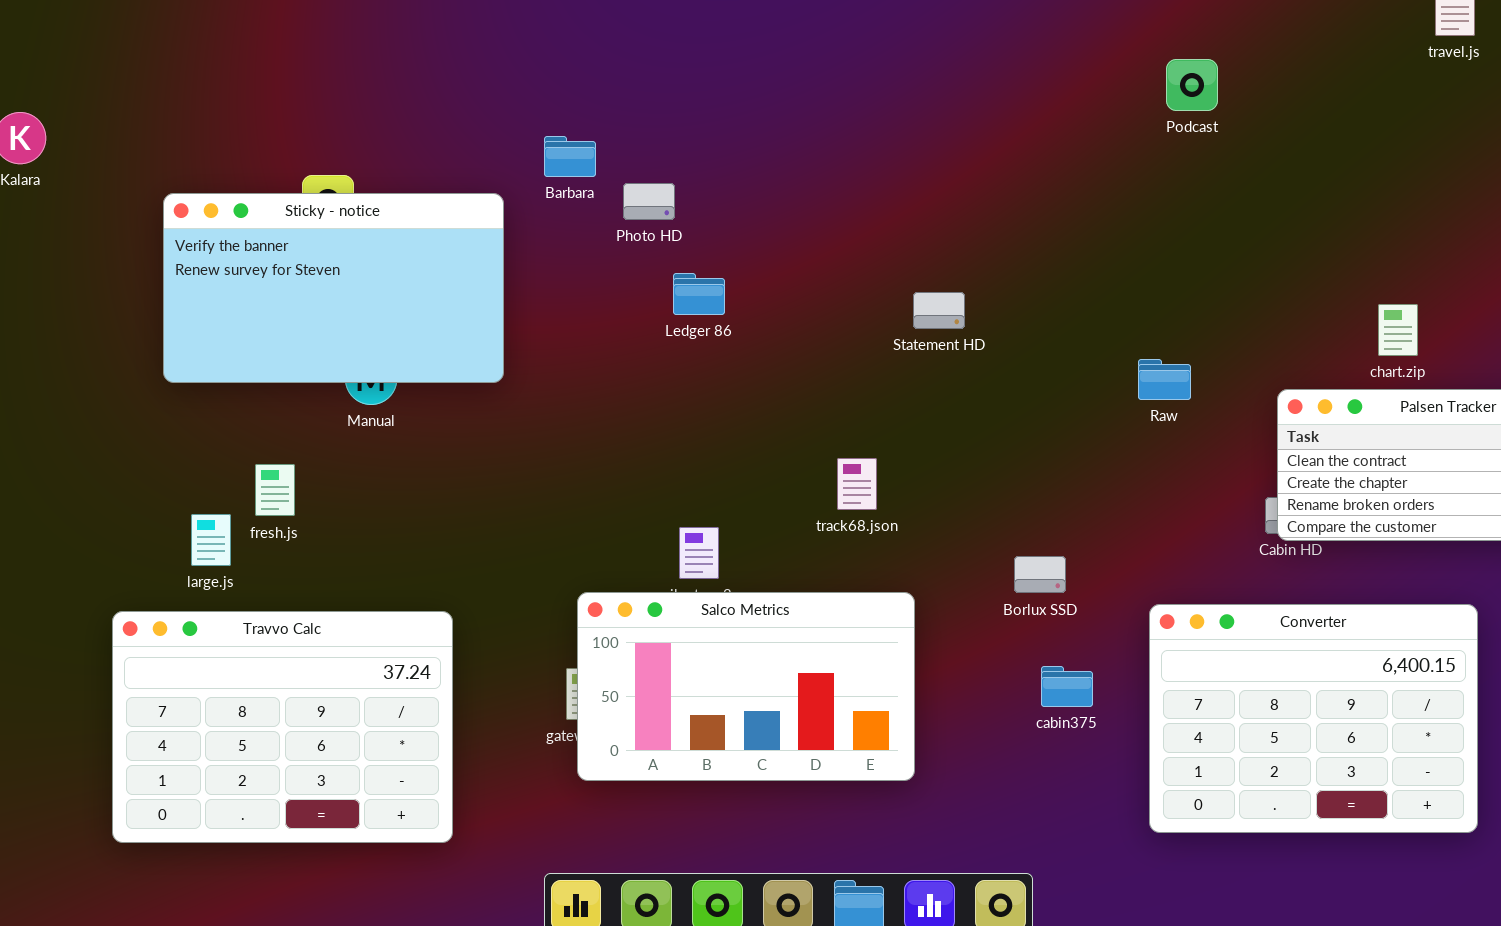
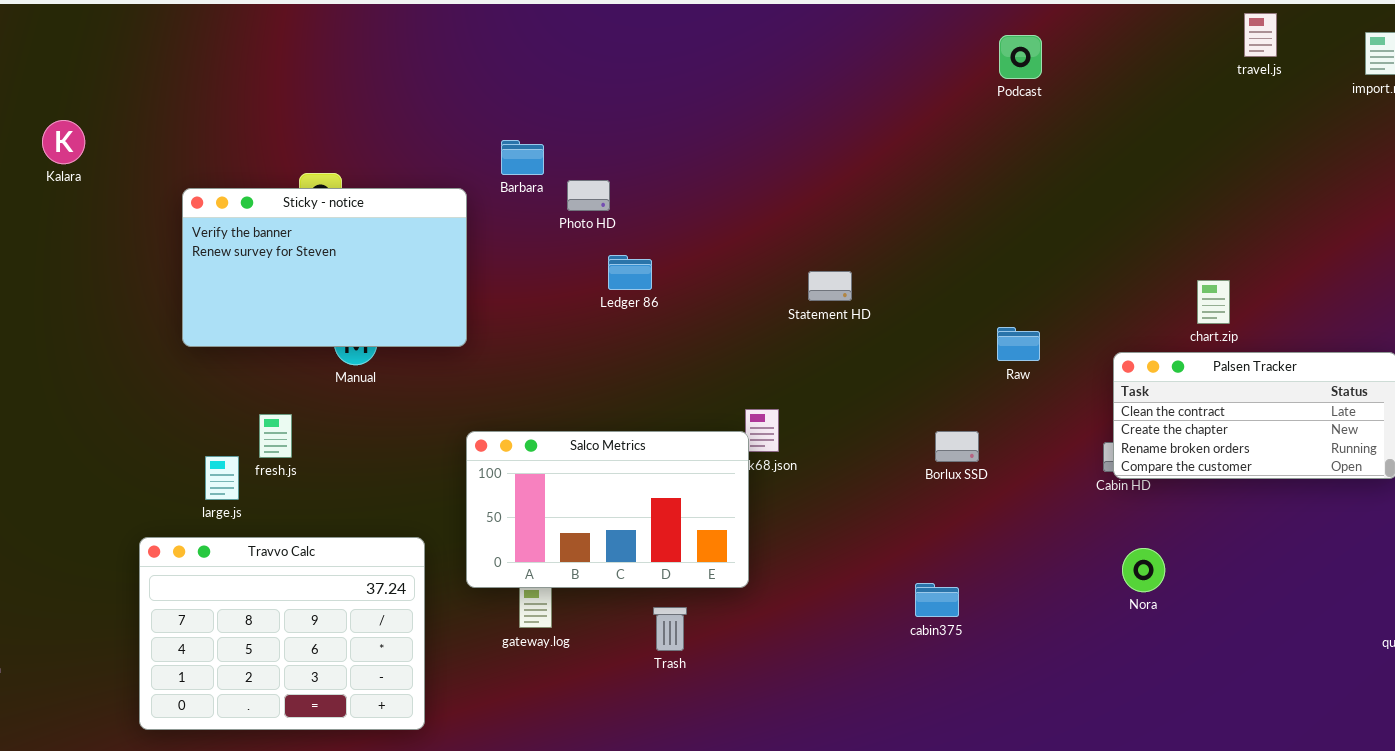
Podcast: [1166,59,1218,111] -> [999,35,1042,79], moved
Borlux SSD: [1014,556,1066,593] -> [935,431,979,462], moved
Salco Metrics: [577,592,915,781] -> [466,431,749,588], moved
Converter: [1149,604,1478,833] -> none, closed

